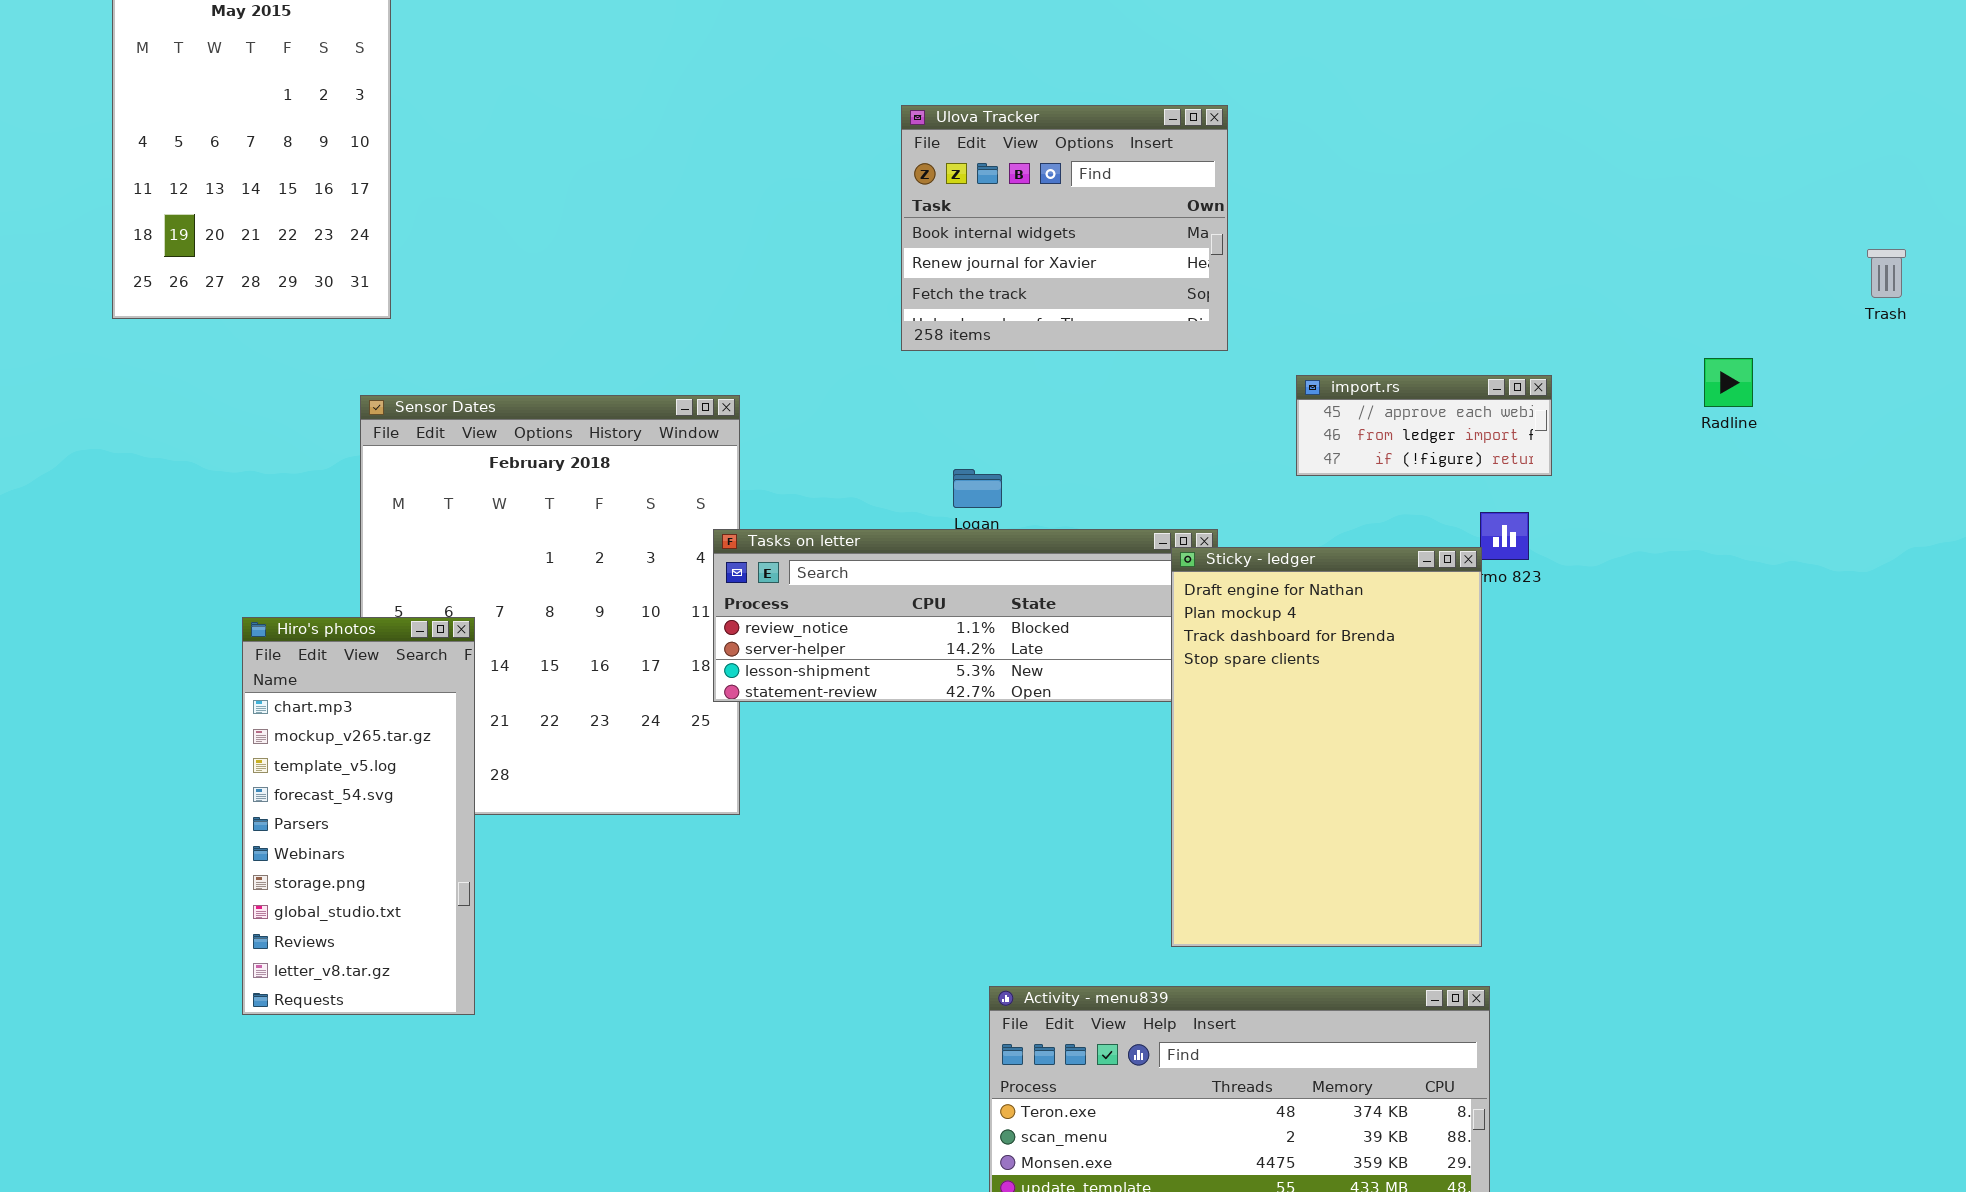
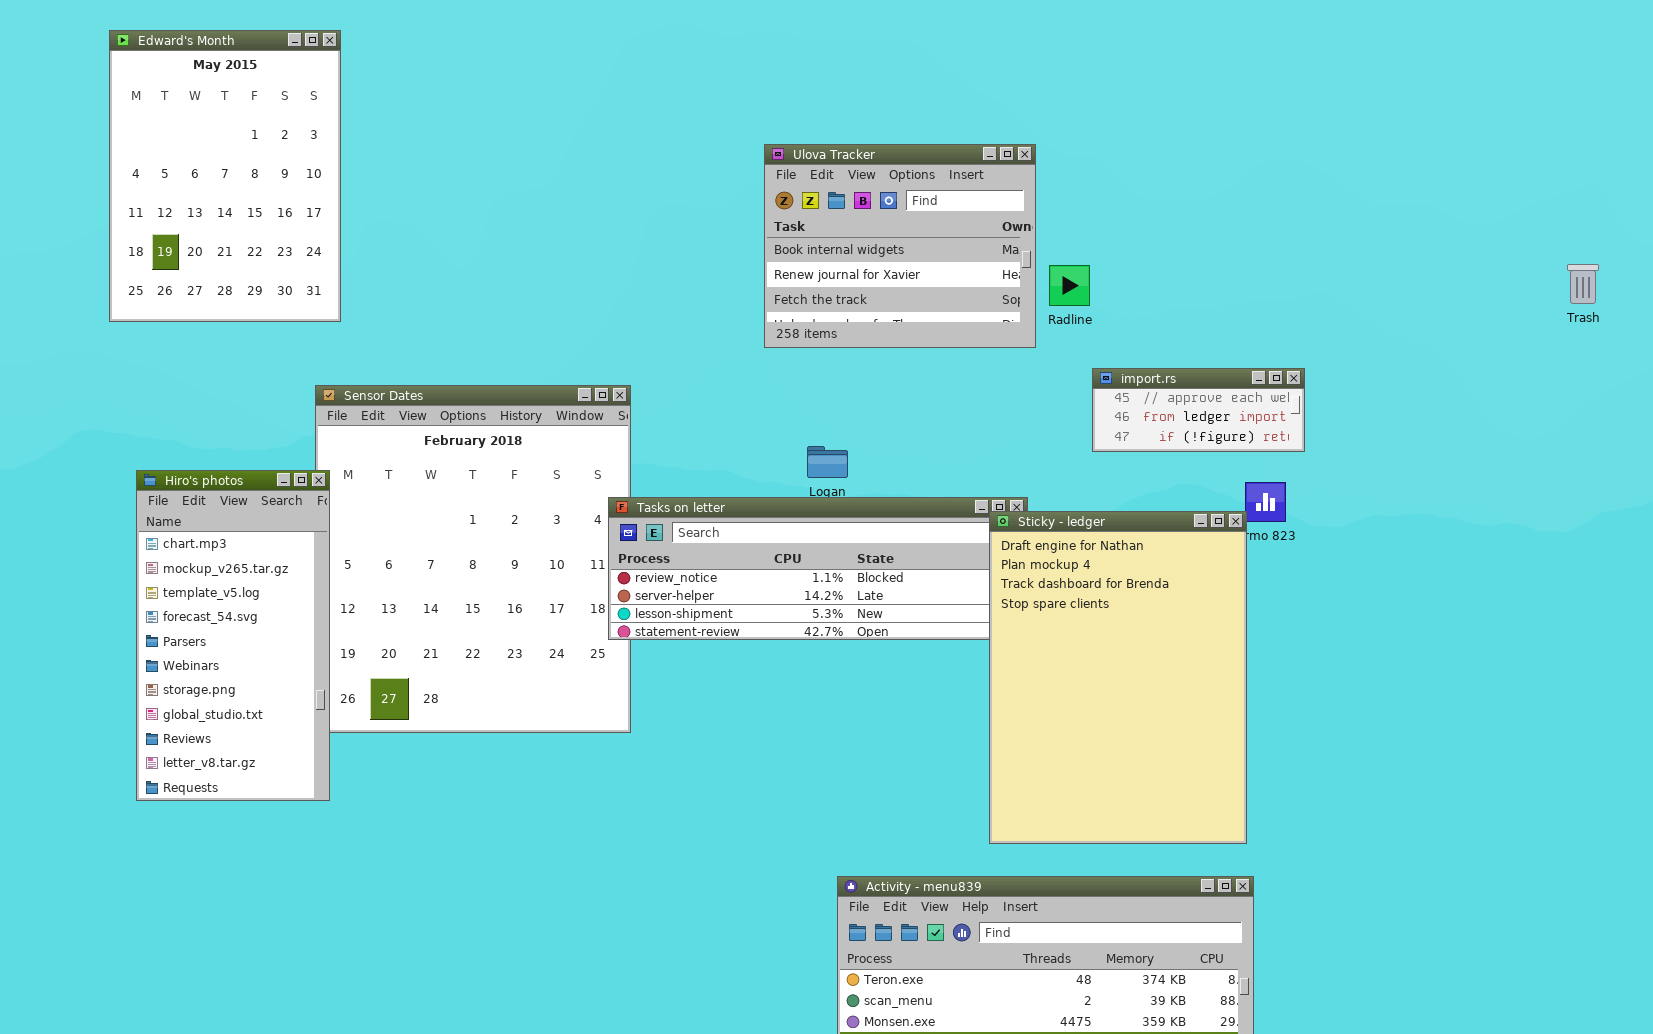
Radline: [1704,358,1753,407] -> [1049,265,1090,306], moved
Hiro's photos: [242,617,475,1015] -> [136,470,330,801], moved

